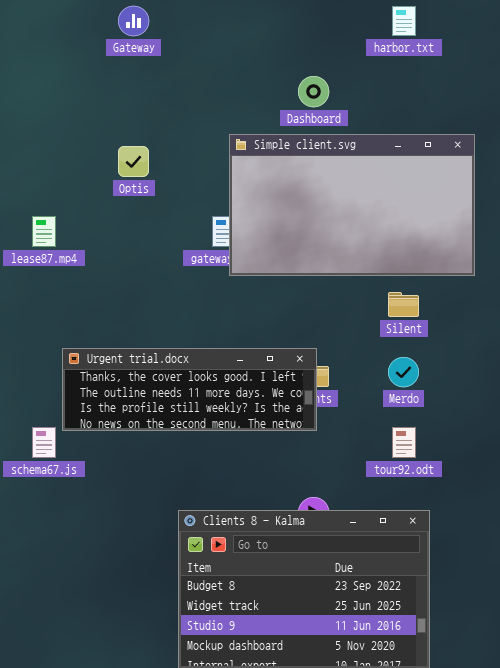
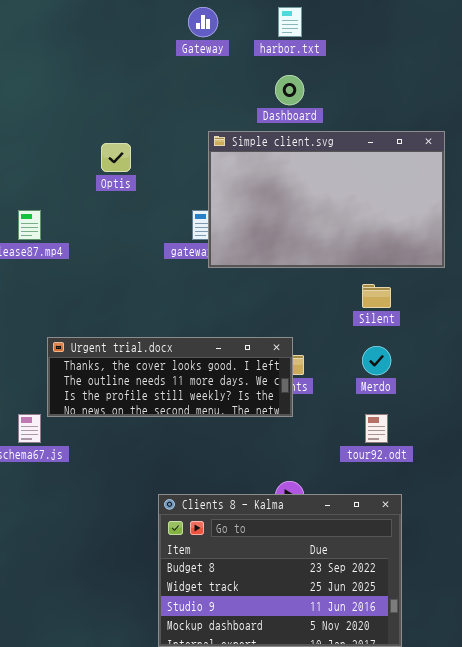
Gateway: [118,6,149,36] -> [188,7,218,37], moved
harbor.txt: [392,6,416,36] -> [278,7,302,37], moved

